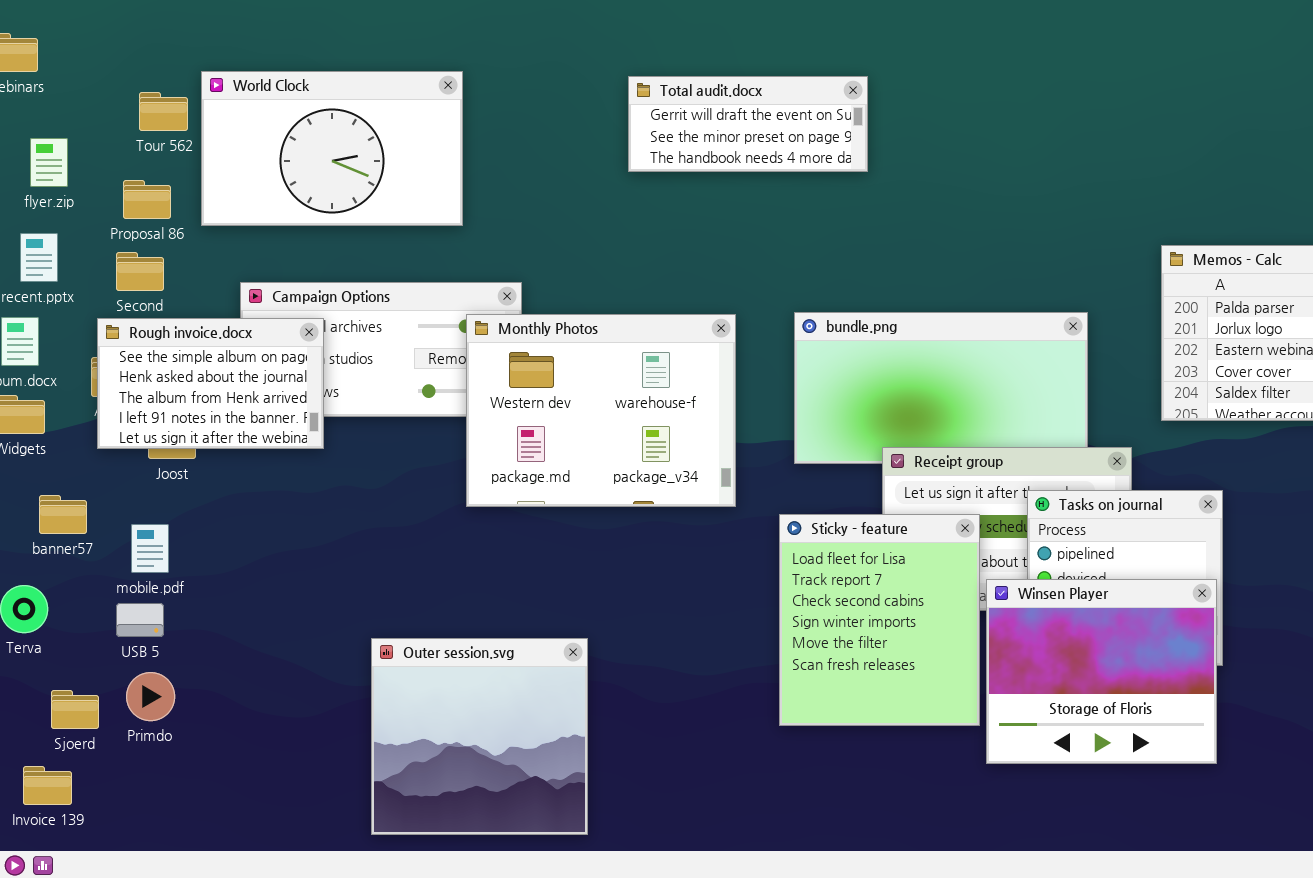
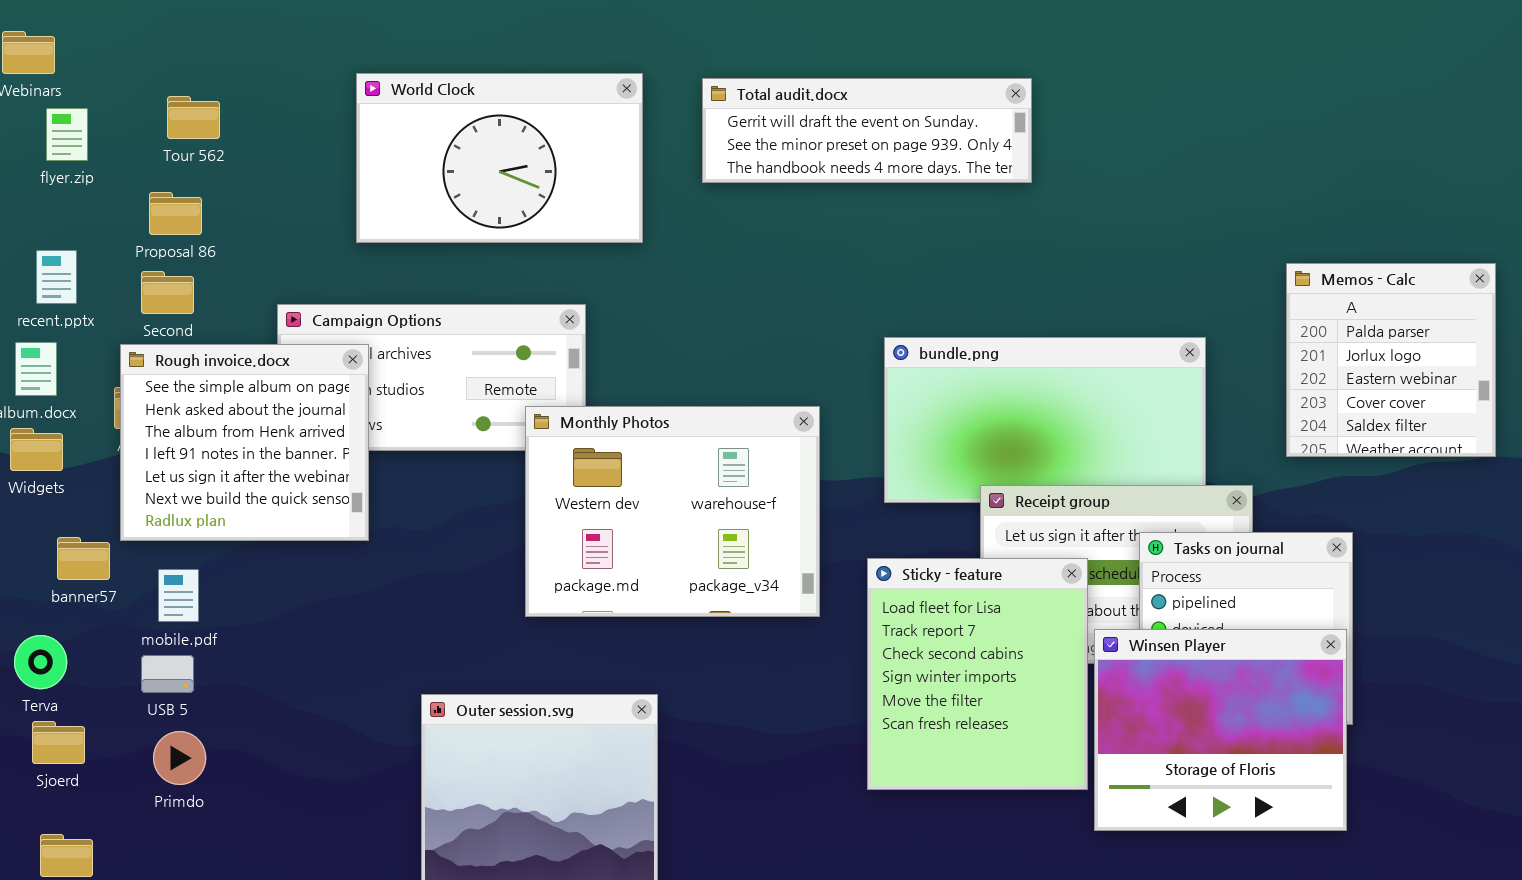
World Clock: [201,71,463,226] -> [356,73,643,243], moved
Total audit.docx: [628,76,868,172] -> [702,78,1032,183], resized
flyer.zip: [30,138,68,187] -> [46,108,88,161], moved
Monthly Photos: [466,314,736,507] -> [525,406,820,617], moved
Rough invoice.docx: [97,318,324,449] -> [120,344,369,541], resized
Sjoerd: [51,690,99,729] -> [32,721,85,764], moved

